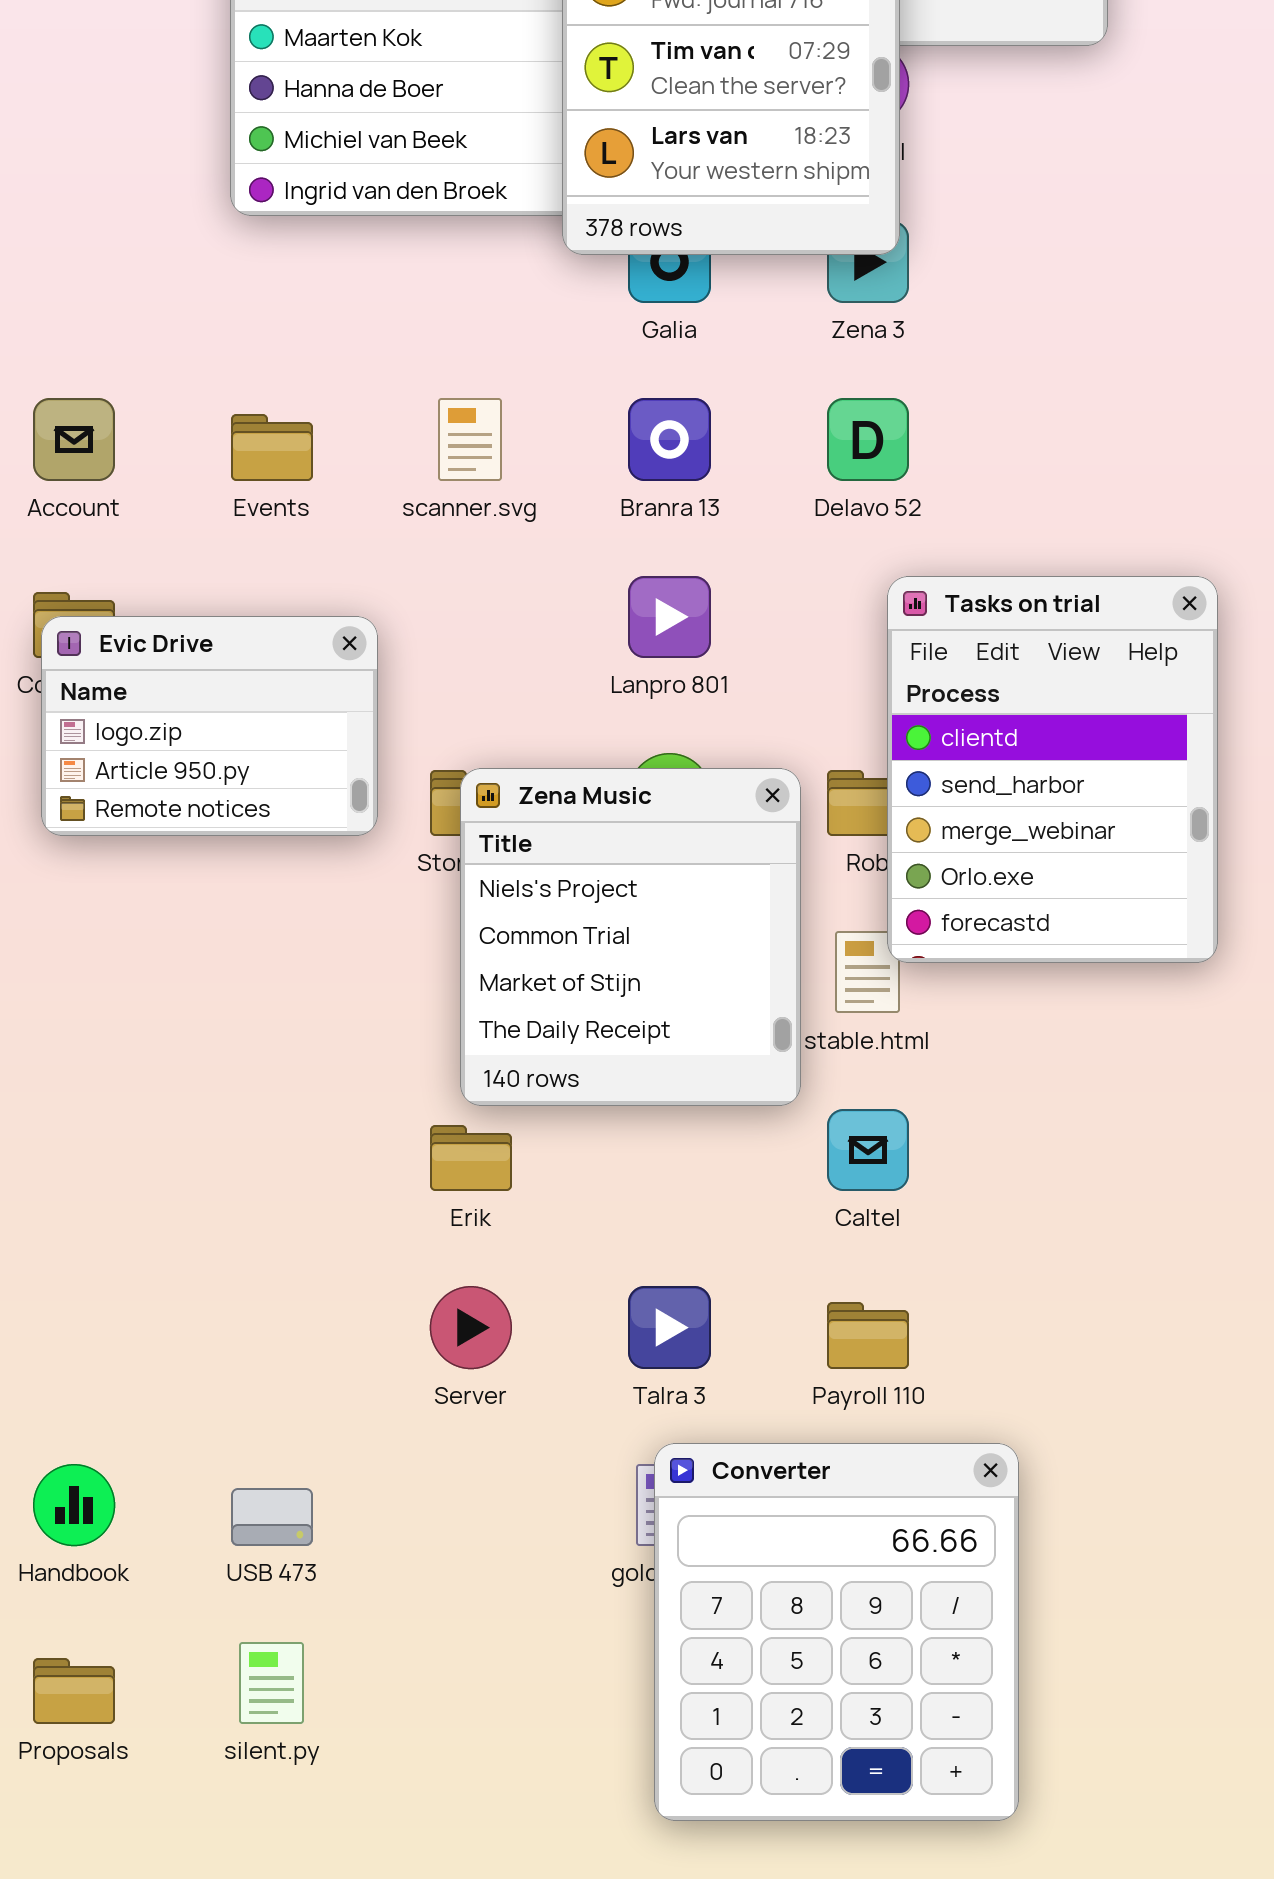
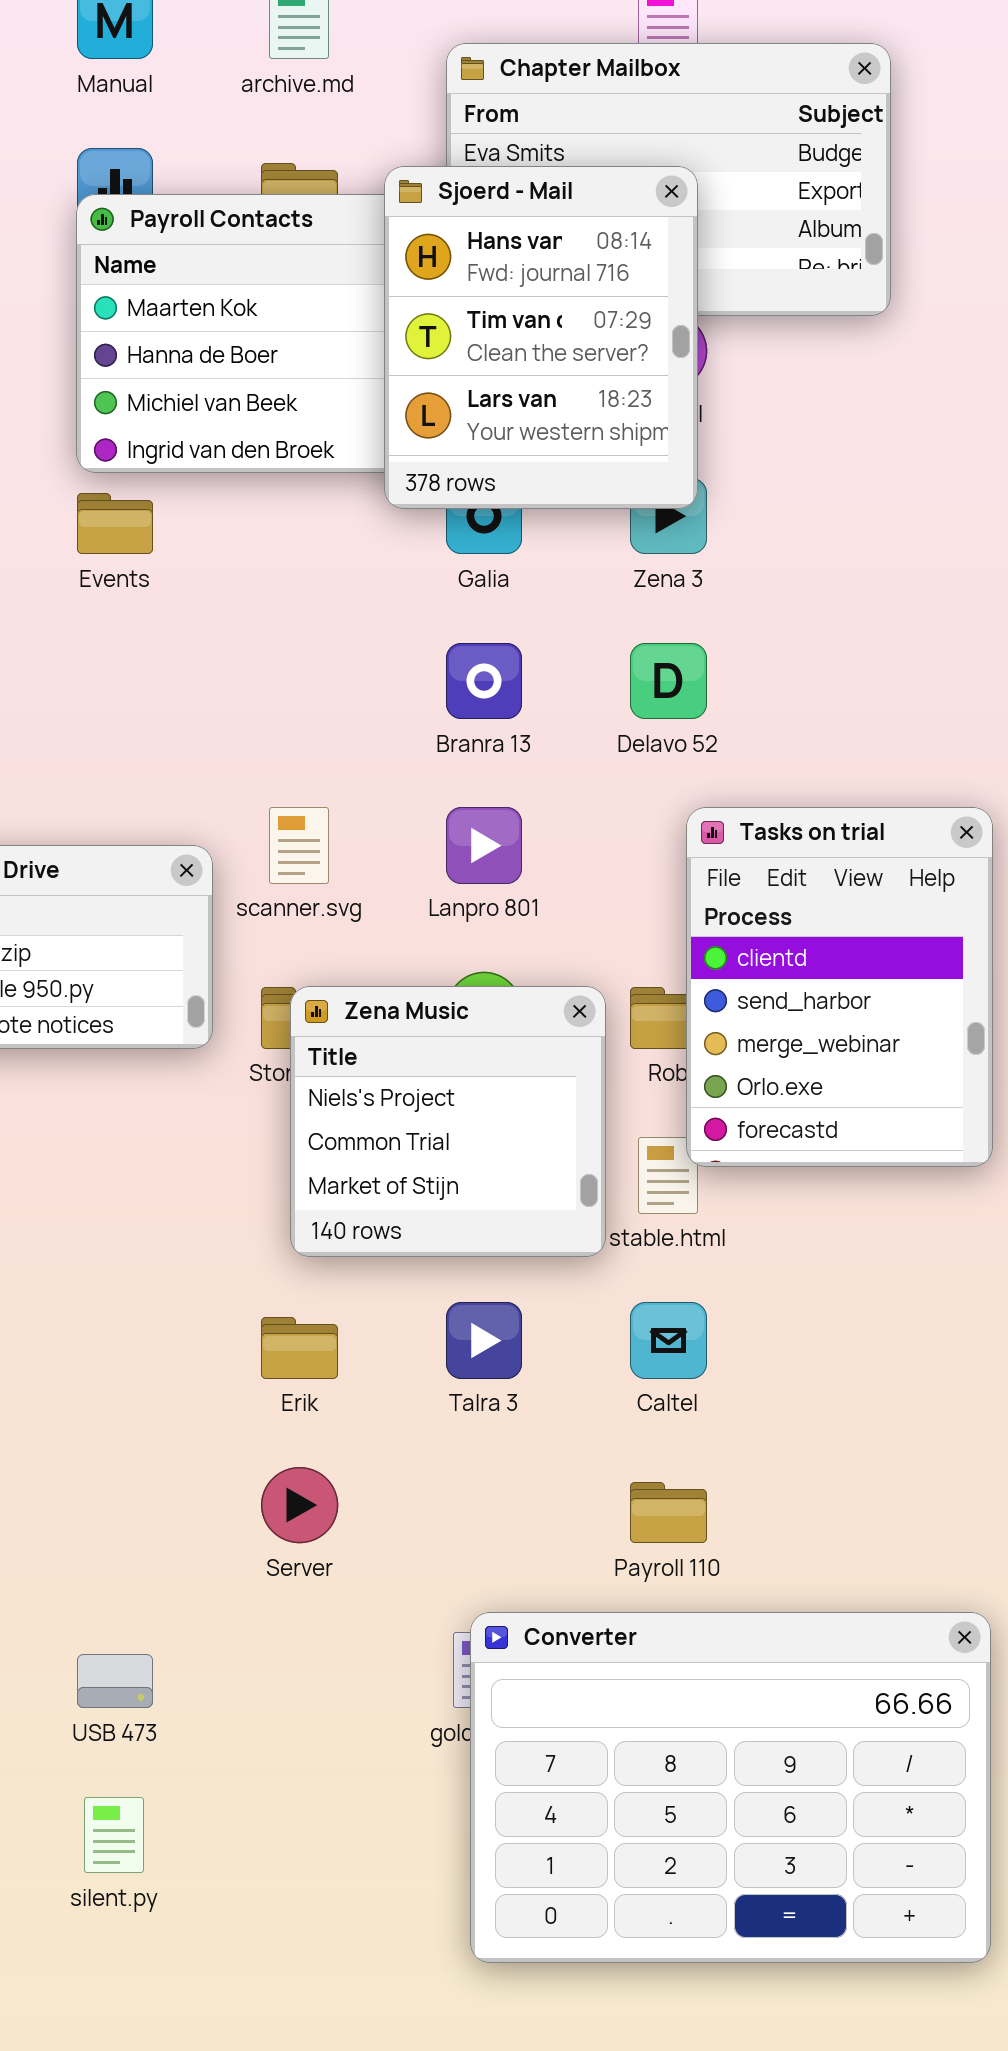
scanner.svg: [438,398,502,481] -> [269,807,329,884], moved
Events: [231,414,313,481] -> [77,493,153,554], moved
Zena Music: [460,768,801,1106] -> [290,986,606,1257], resized
Talra 3: [628,1286,711,1369] -> [446,1302,522,1379], moved
Converter: [654,1443,1019,1821] -> [470,1612,991,1963], resized

